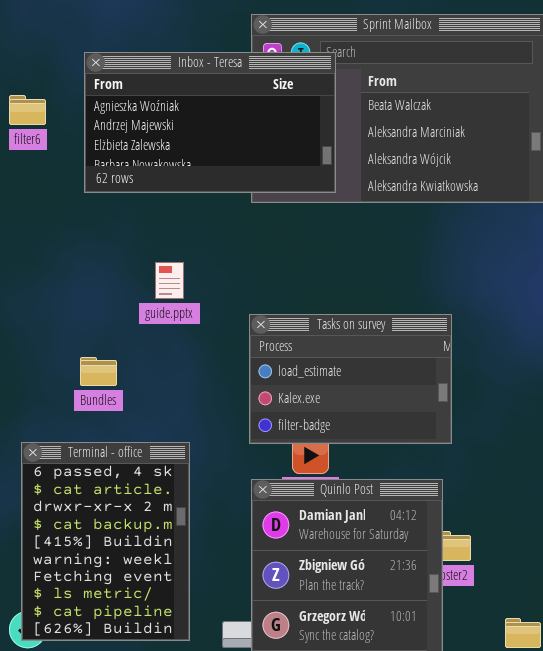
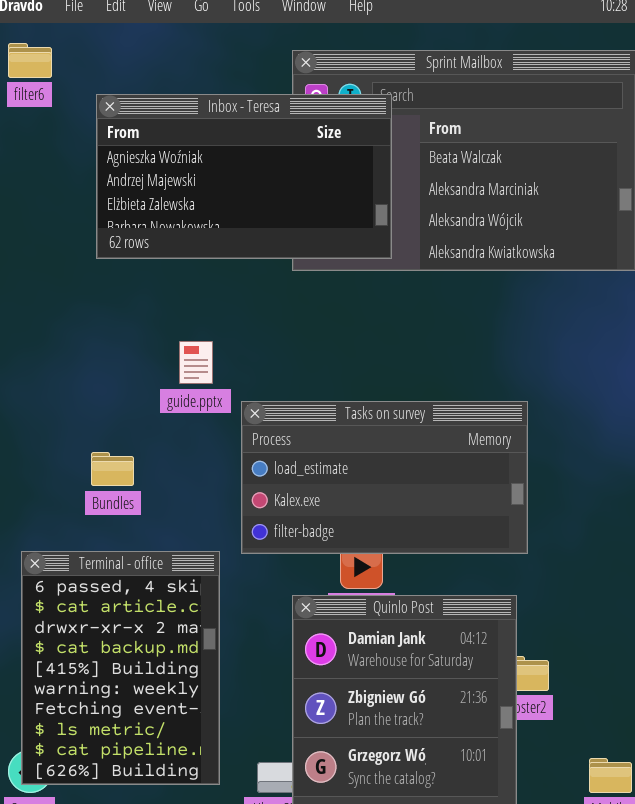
filter6: [9,95,46,125] -> [8,43,52,78], moved
Tasks on survey: [249,314,452,444] -> [241,401,528,554], resized

